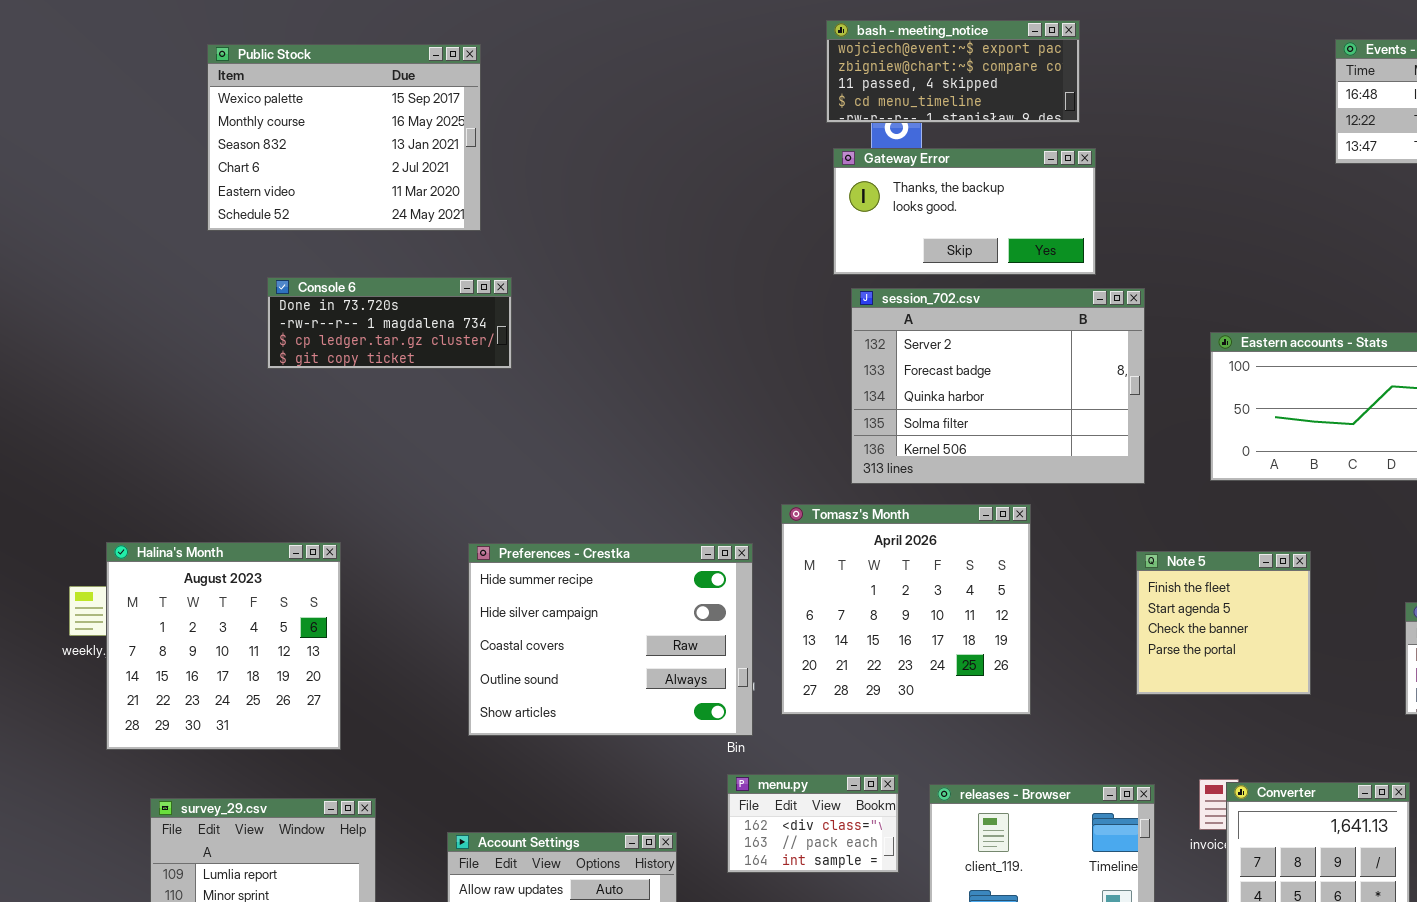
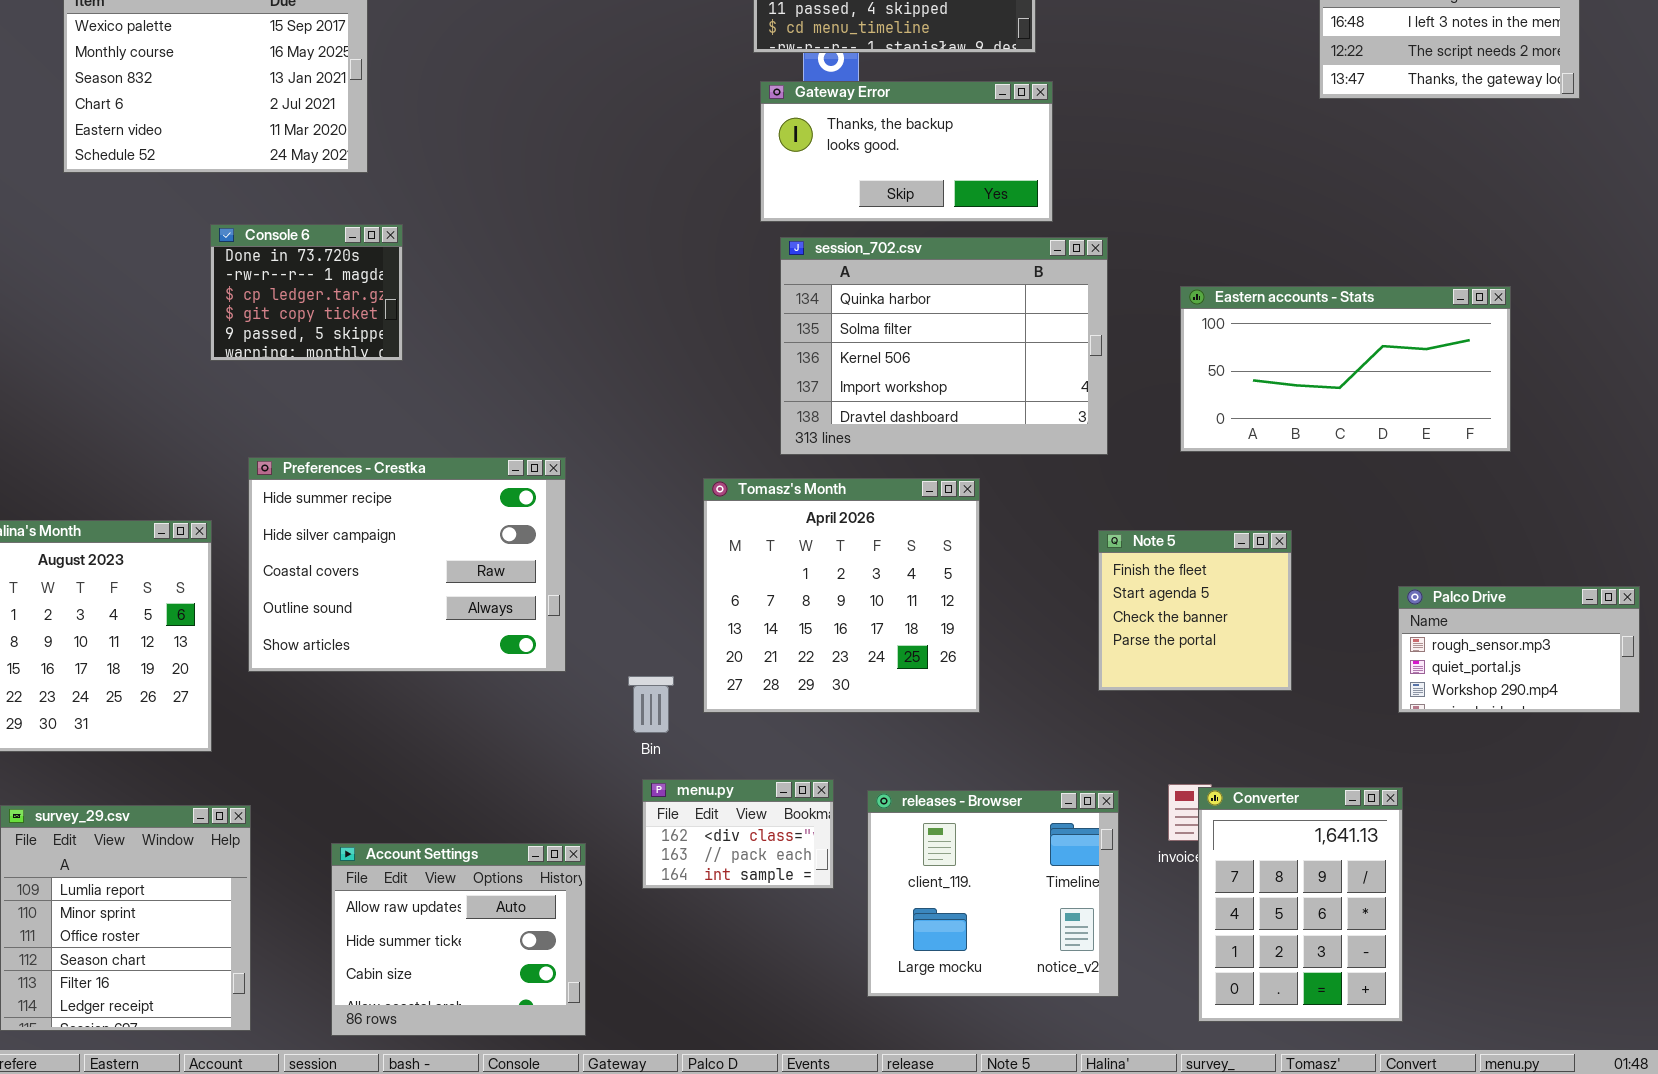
Console 6: [267,277,512,369] -> [210,224,403,361], resized
session_702.csv: [851,288,1145,484] -> [780,237,1108,455], scrolled down 2 rows
Preferences - Crestka: [468,543,753,736] -> [248,457,566,672], moved

